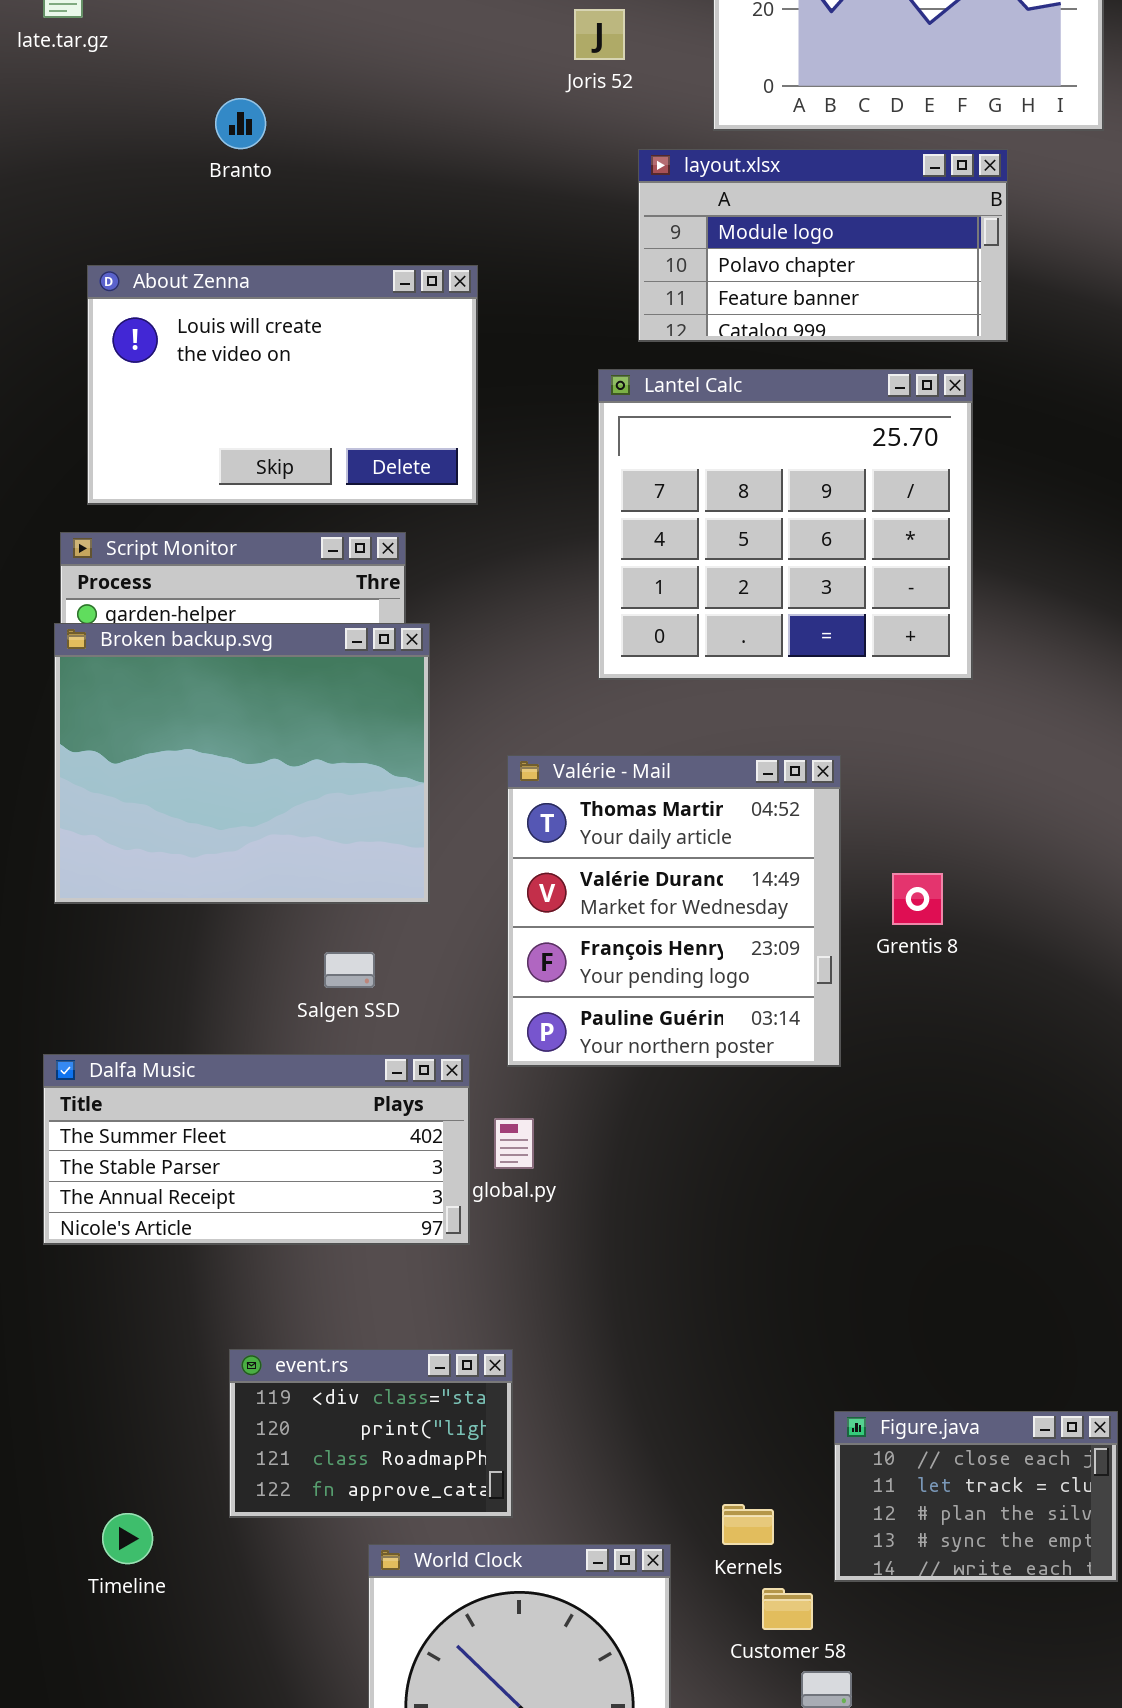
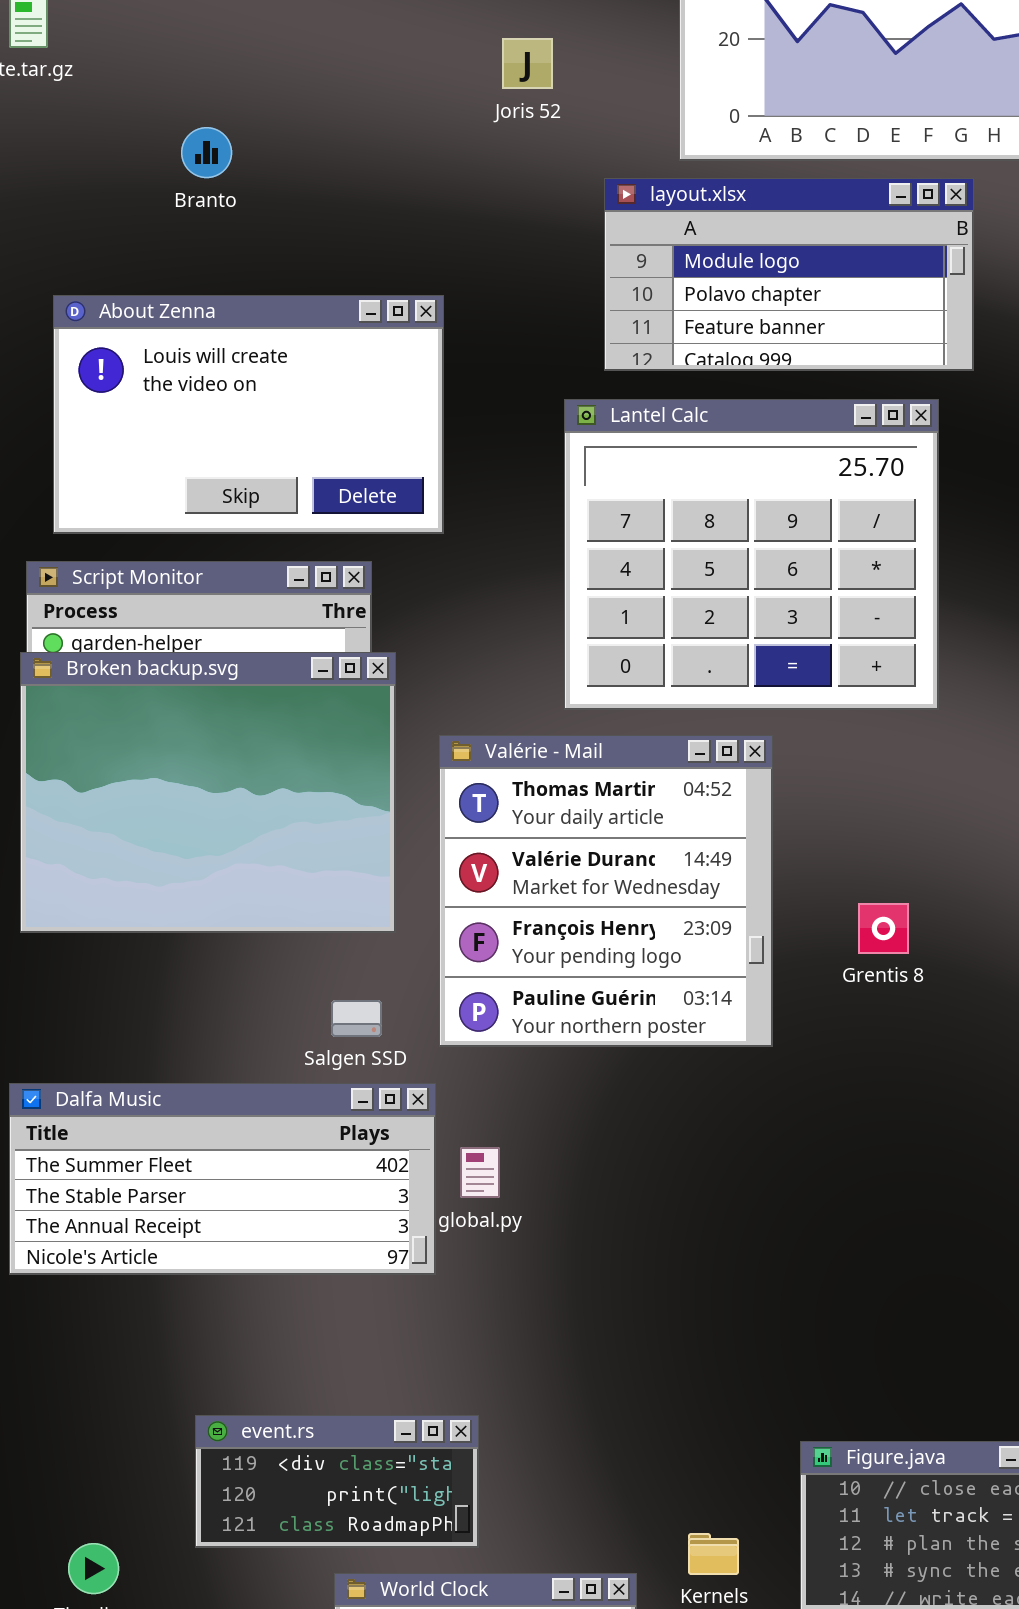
Joris 52: [574,9,625,60] -> [502,38,553,89], moved
Valérie - Mail: [507,755,841,1067] -> [439,735,773,1047], moved
Salgen SSD: [324,952,375,988] -> [331,1000,382,1037], moved
event.rs: [229,1349,513,1518] -> [195,1415,479,1548], resized

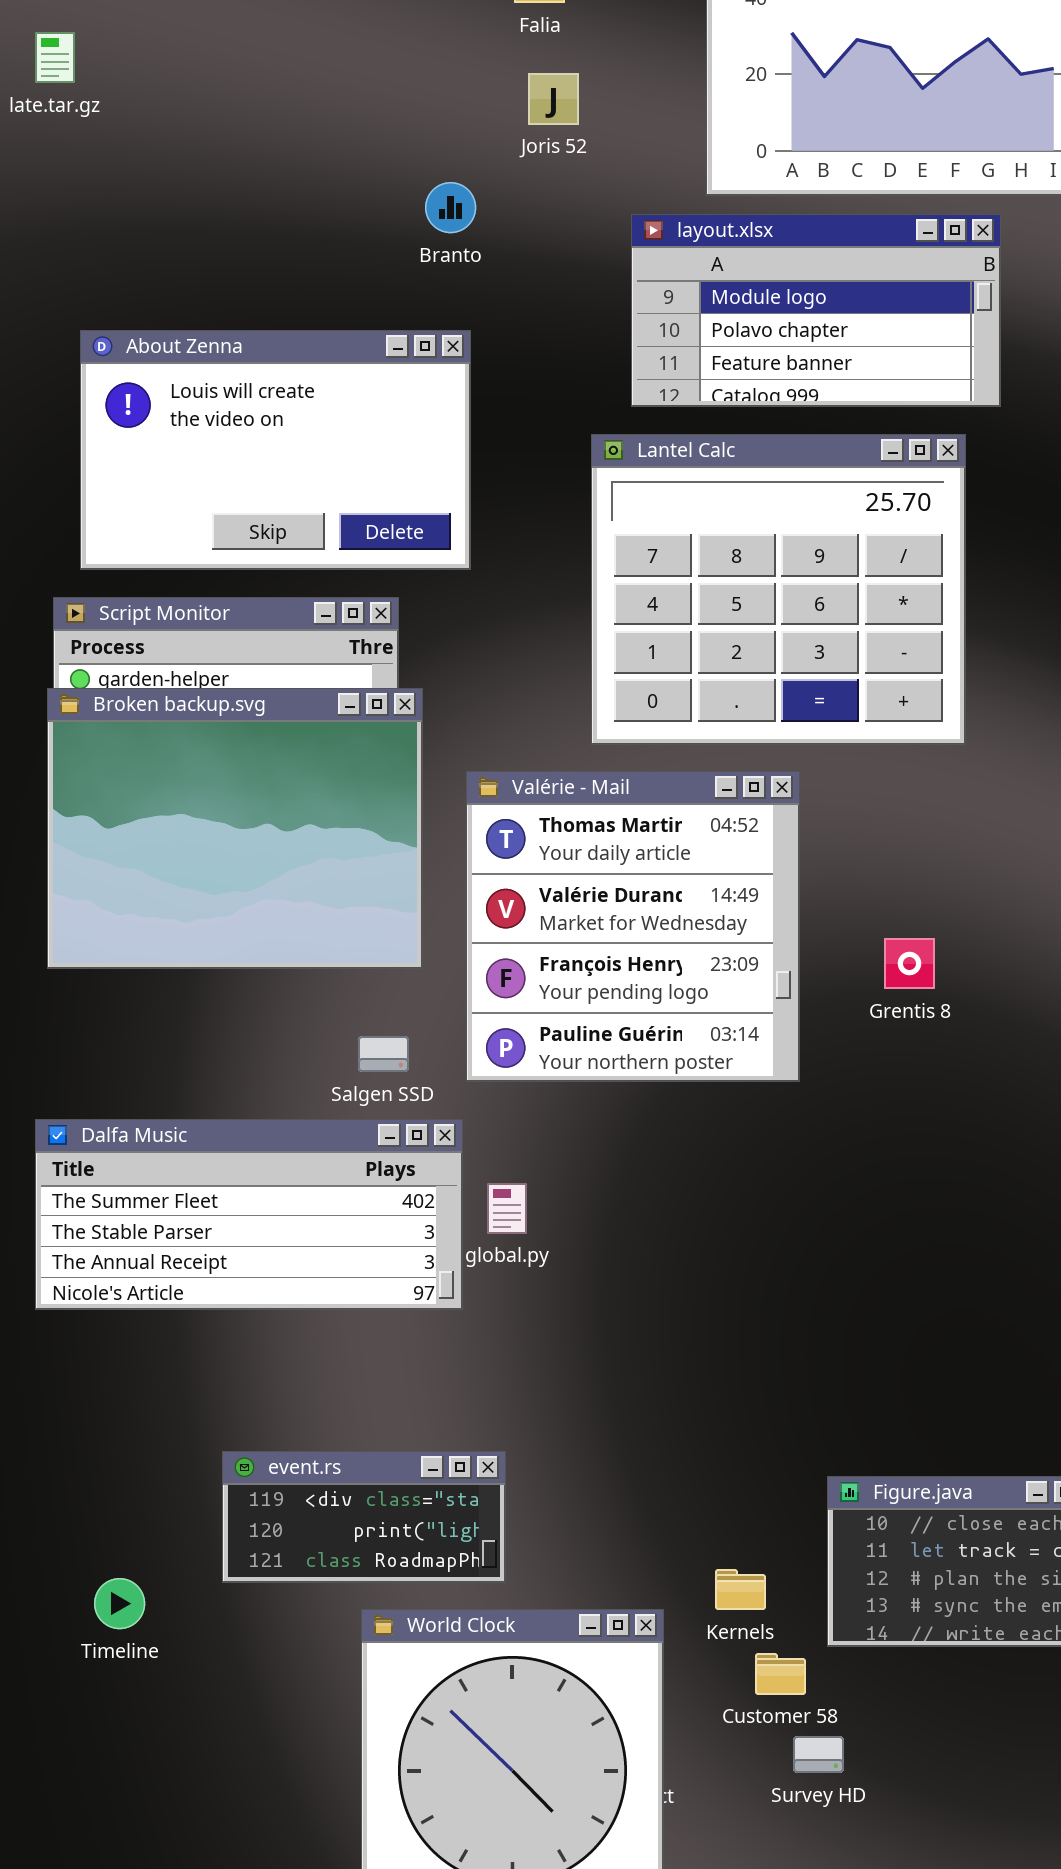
Branto: [181,127,232,178] -> [425,182,476,233], moved

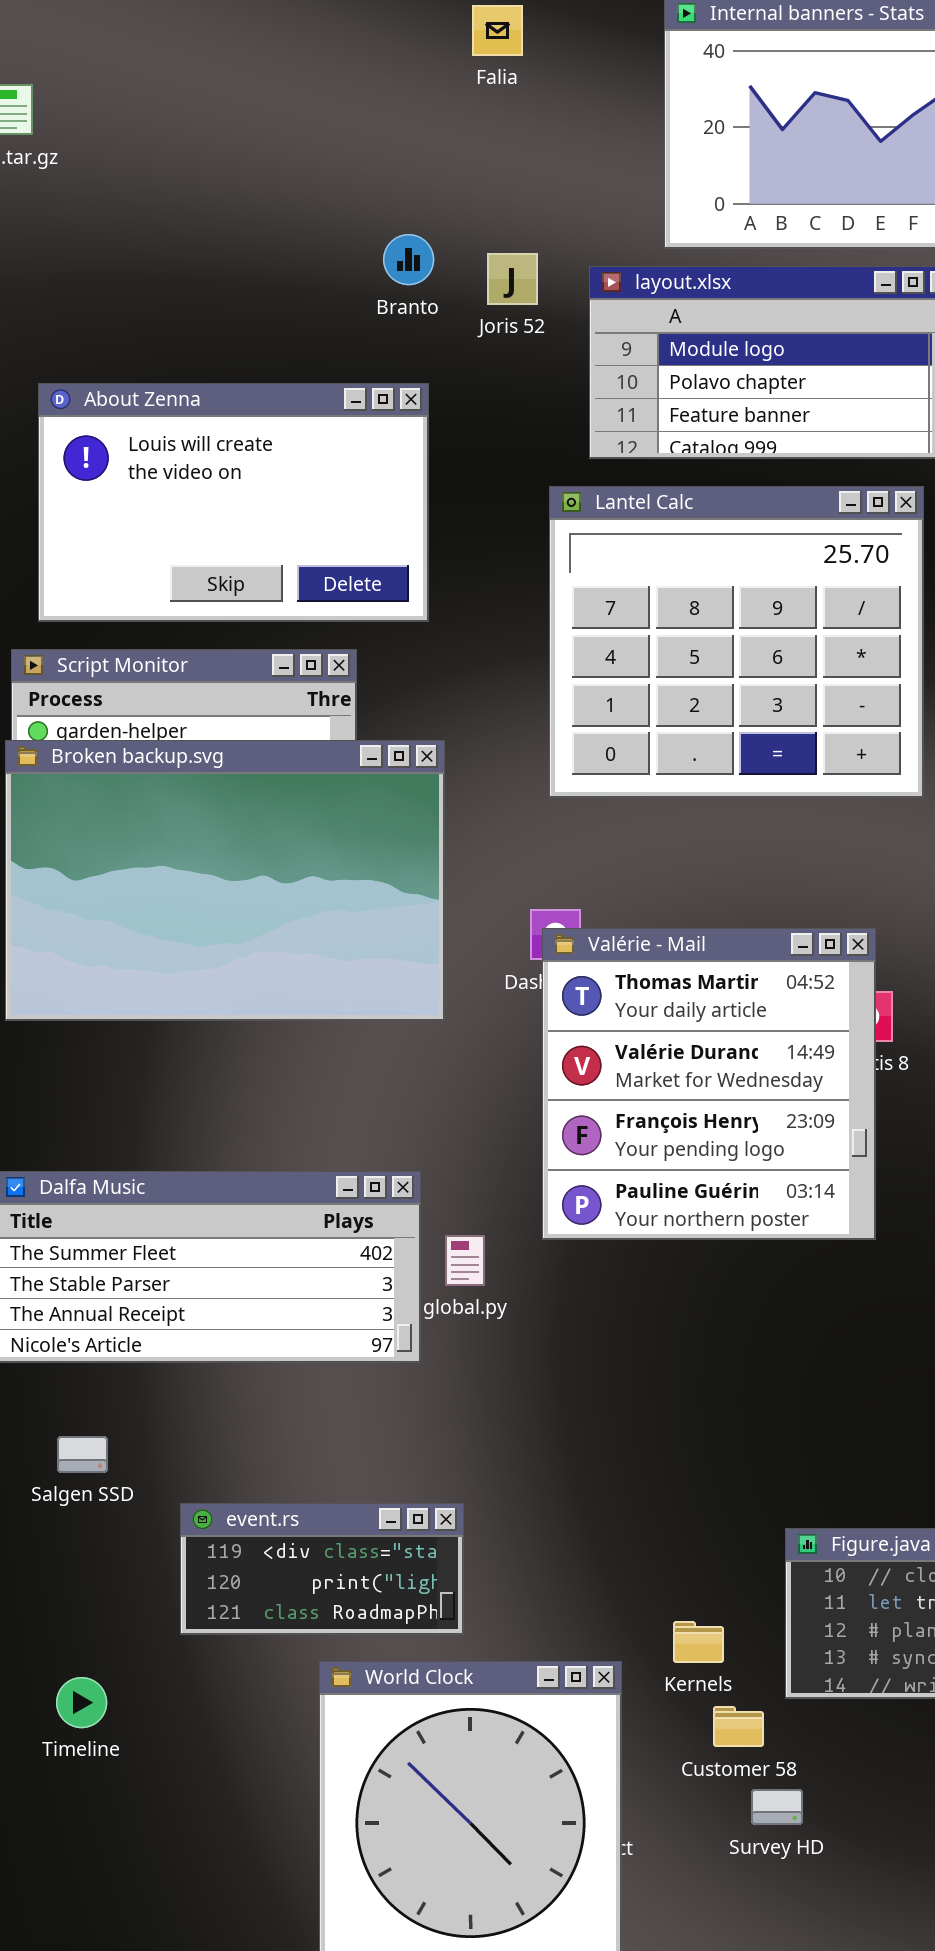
Joris 52: [528,73,579,125] -> [487,253,538,305], moved
Broken backup.svg: [47,688,423,969] -> [5,740,445,1021], resized
Valérie - Mail: [466,771,800,1082] -> [542,928,876,1240], moved
Salgen SSD: [358,1036,409,1072] -> [57,1436,108,1473], moved
Timeline: [94,1578,145,1629] -> [56,1677,107,1728], moved

